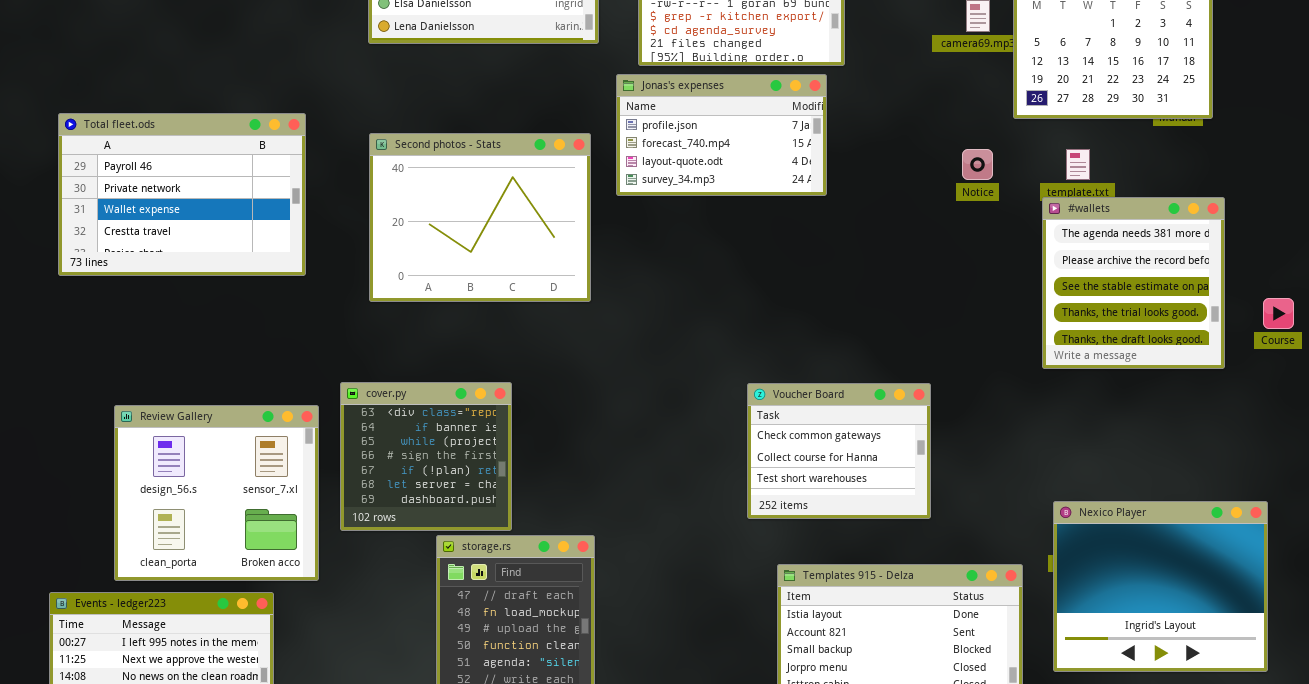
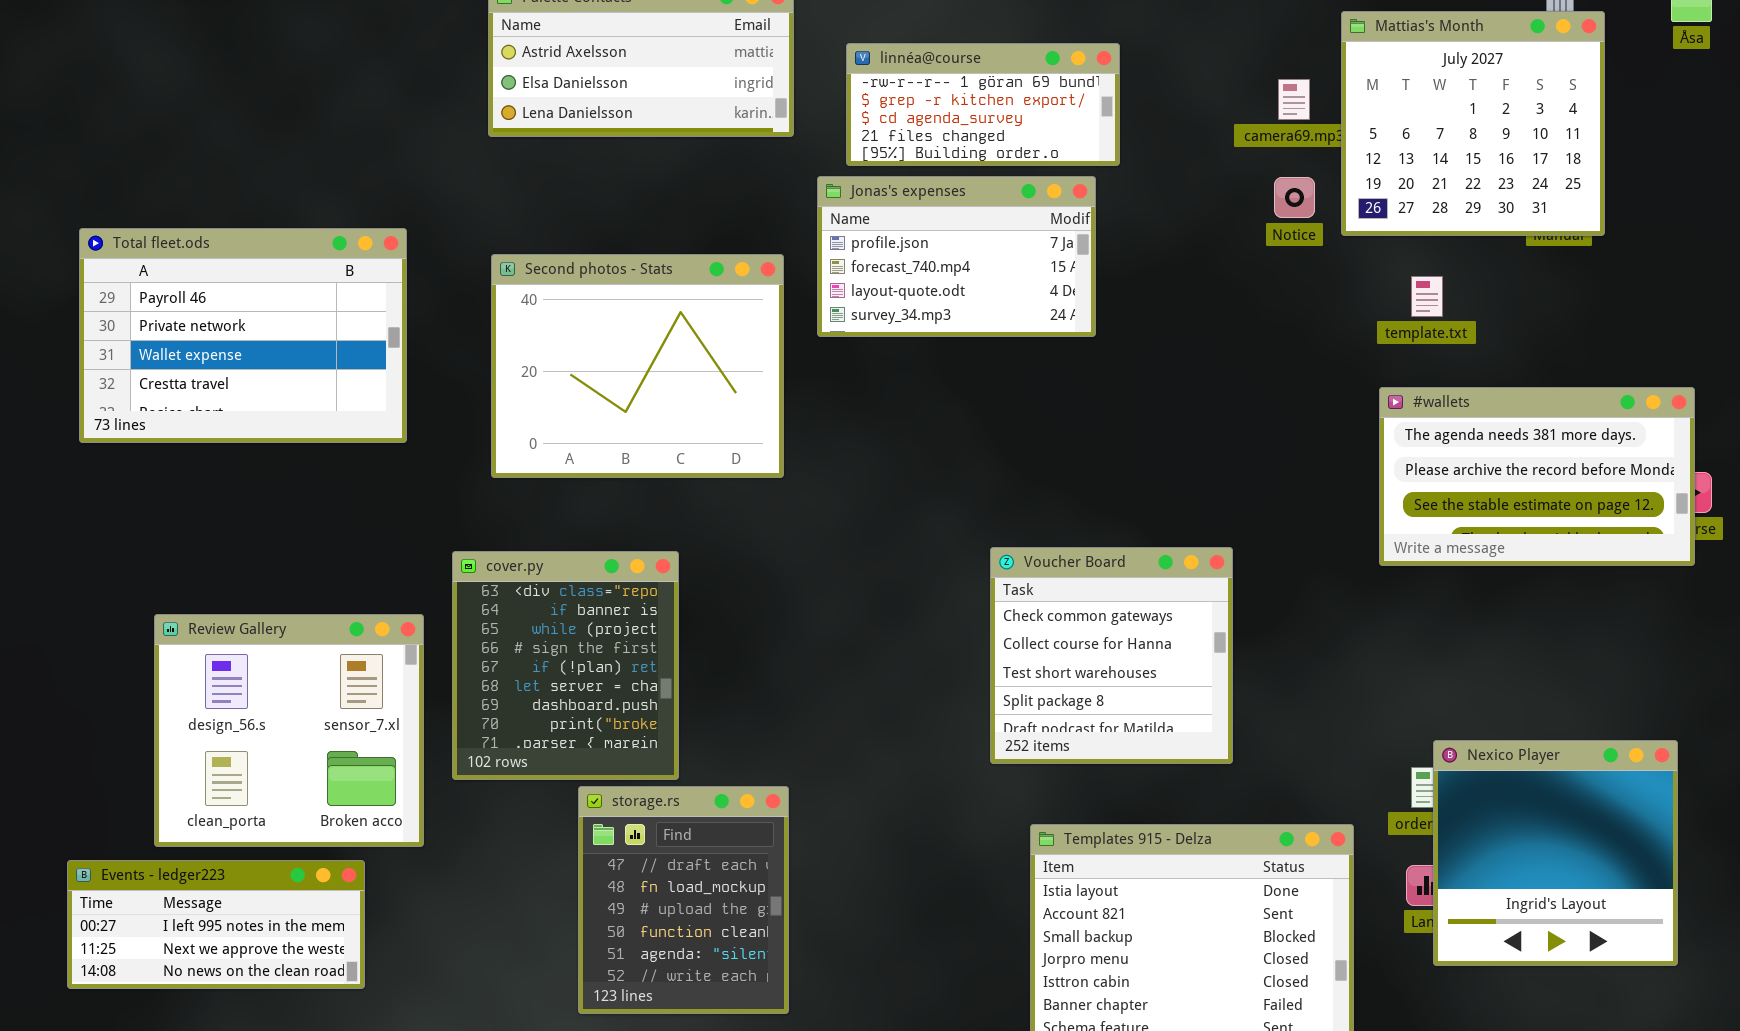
Notice: [962,149,993,180] -> [1274,177,1315,218], moved
#wallets: [1042,197,1225,369] -> [1379,387,1695,566], resized
cover.py: [340,382,512,531] -> [452,551,679,780], resized
Voucher Board: [747,383,931,519] -> [990,547,1233,764], resized
Nexico Player: [1053,501,1268,672] -> [1433,740,1678,966], resized

